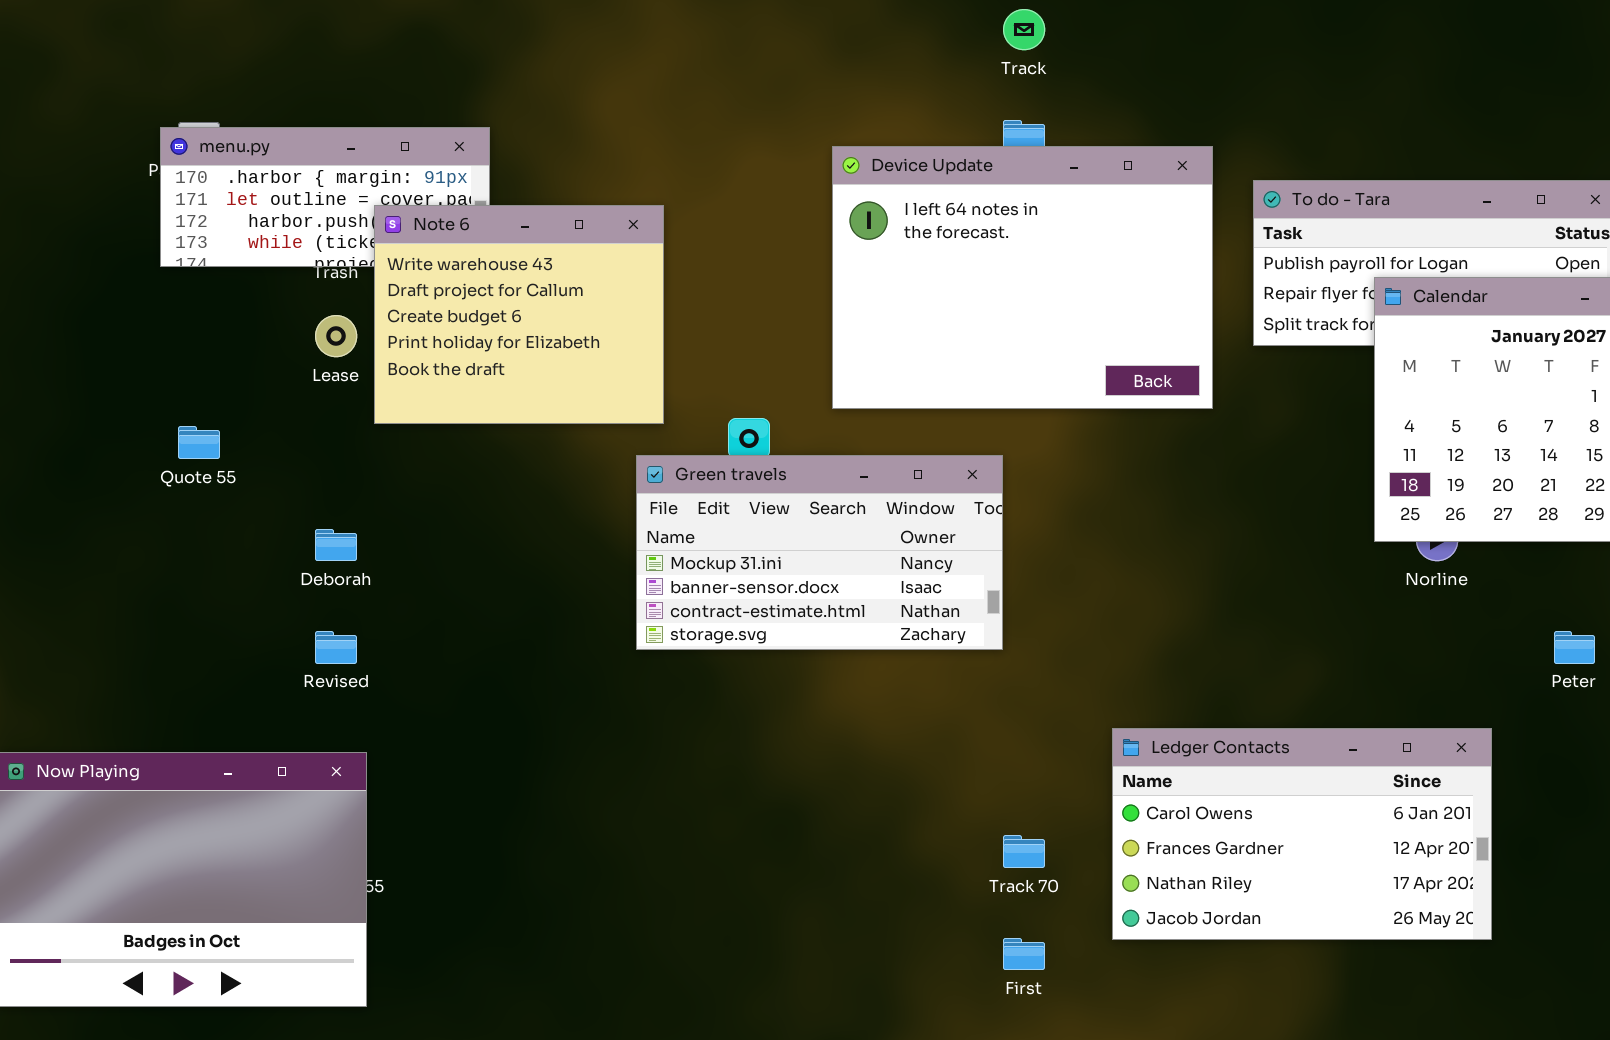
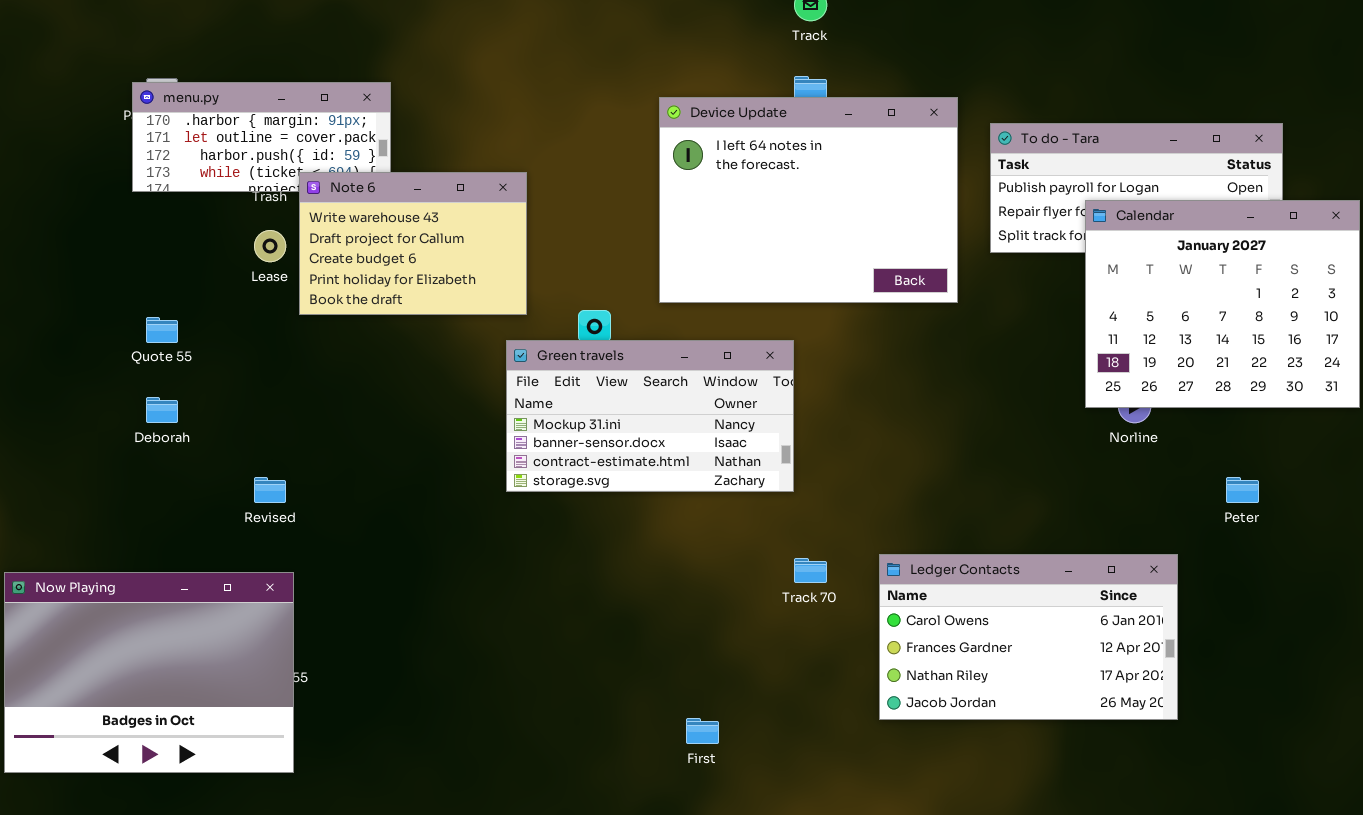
Note 6: [374,205,664,424] -> [299,172,527,315], resized
Deborah: [315,529,357,561] -> [146,397,178,423], moved
Track 70: [1003,835,1045,868] -> [794,558,827,583], moved
First: [1003,938,1045,970] -> [686,718,719,744], moved

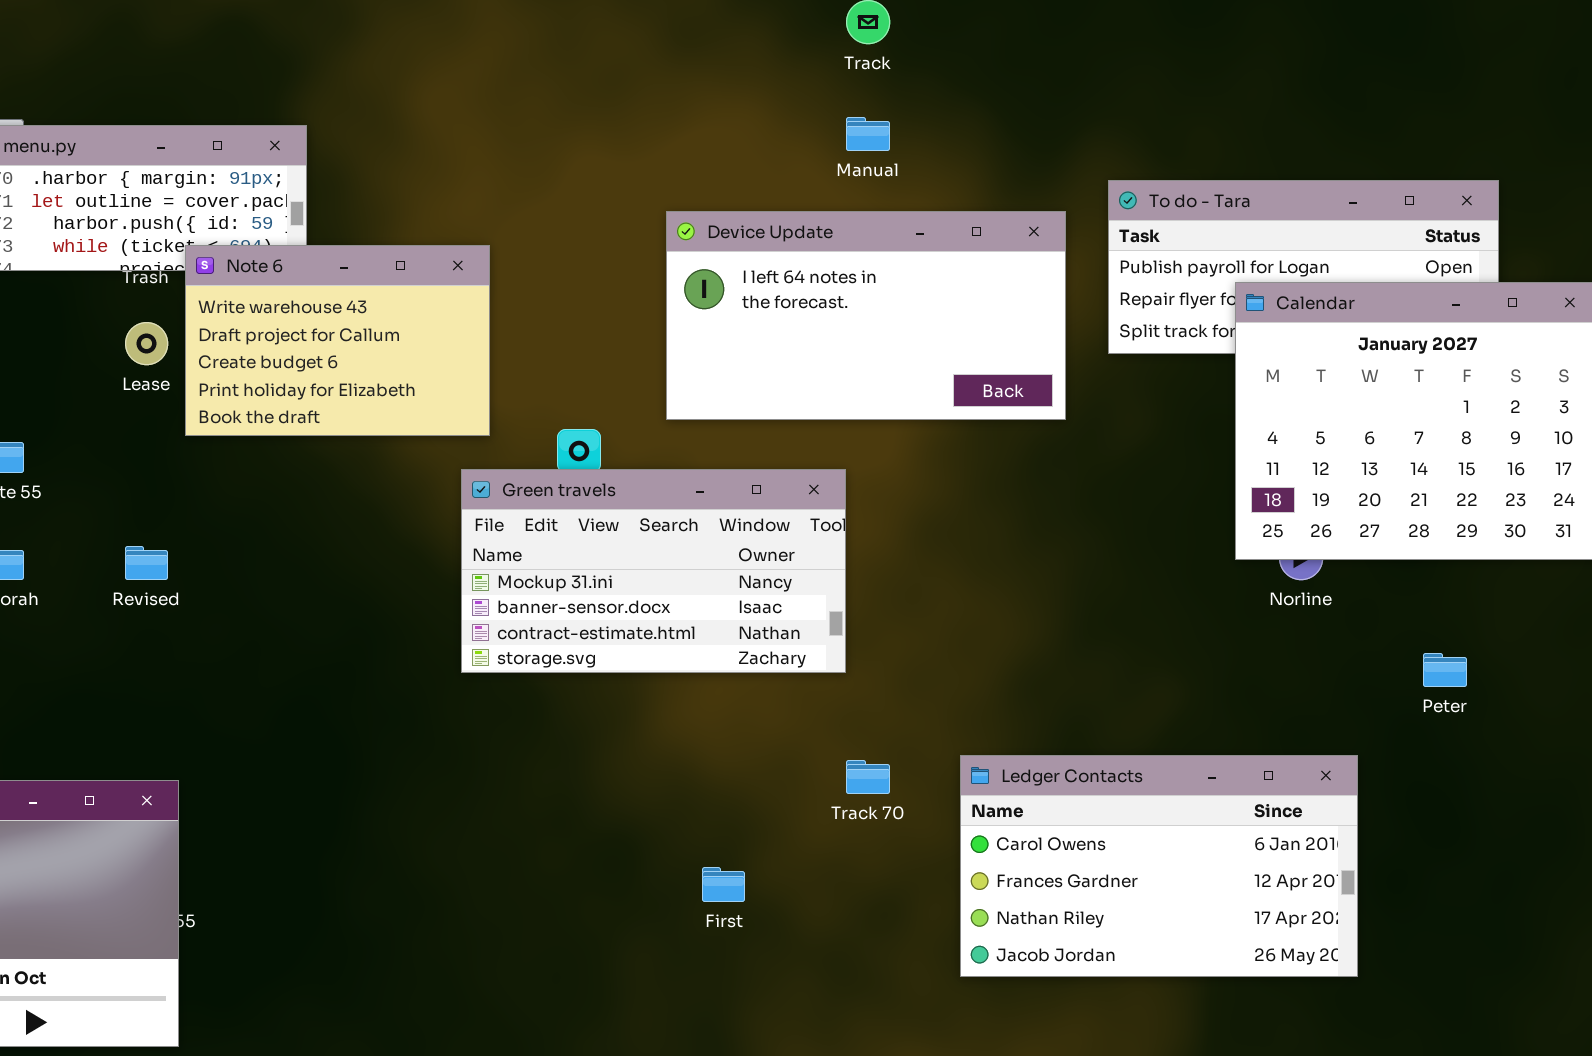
Device Update: [659,97,958,303] -> [666,211,1066,420], resized
Revised: [254,477,286,503] -> [125,546,168,580], moved
First: [686,718,719,744] -> [702,867,745,902], moved

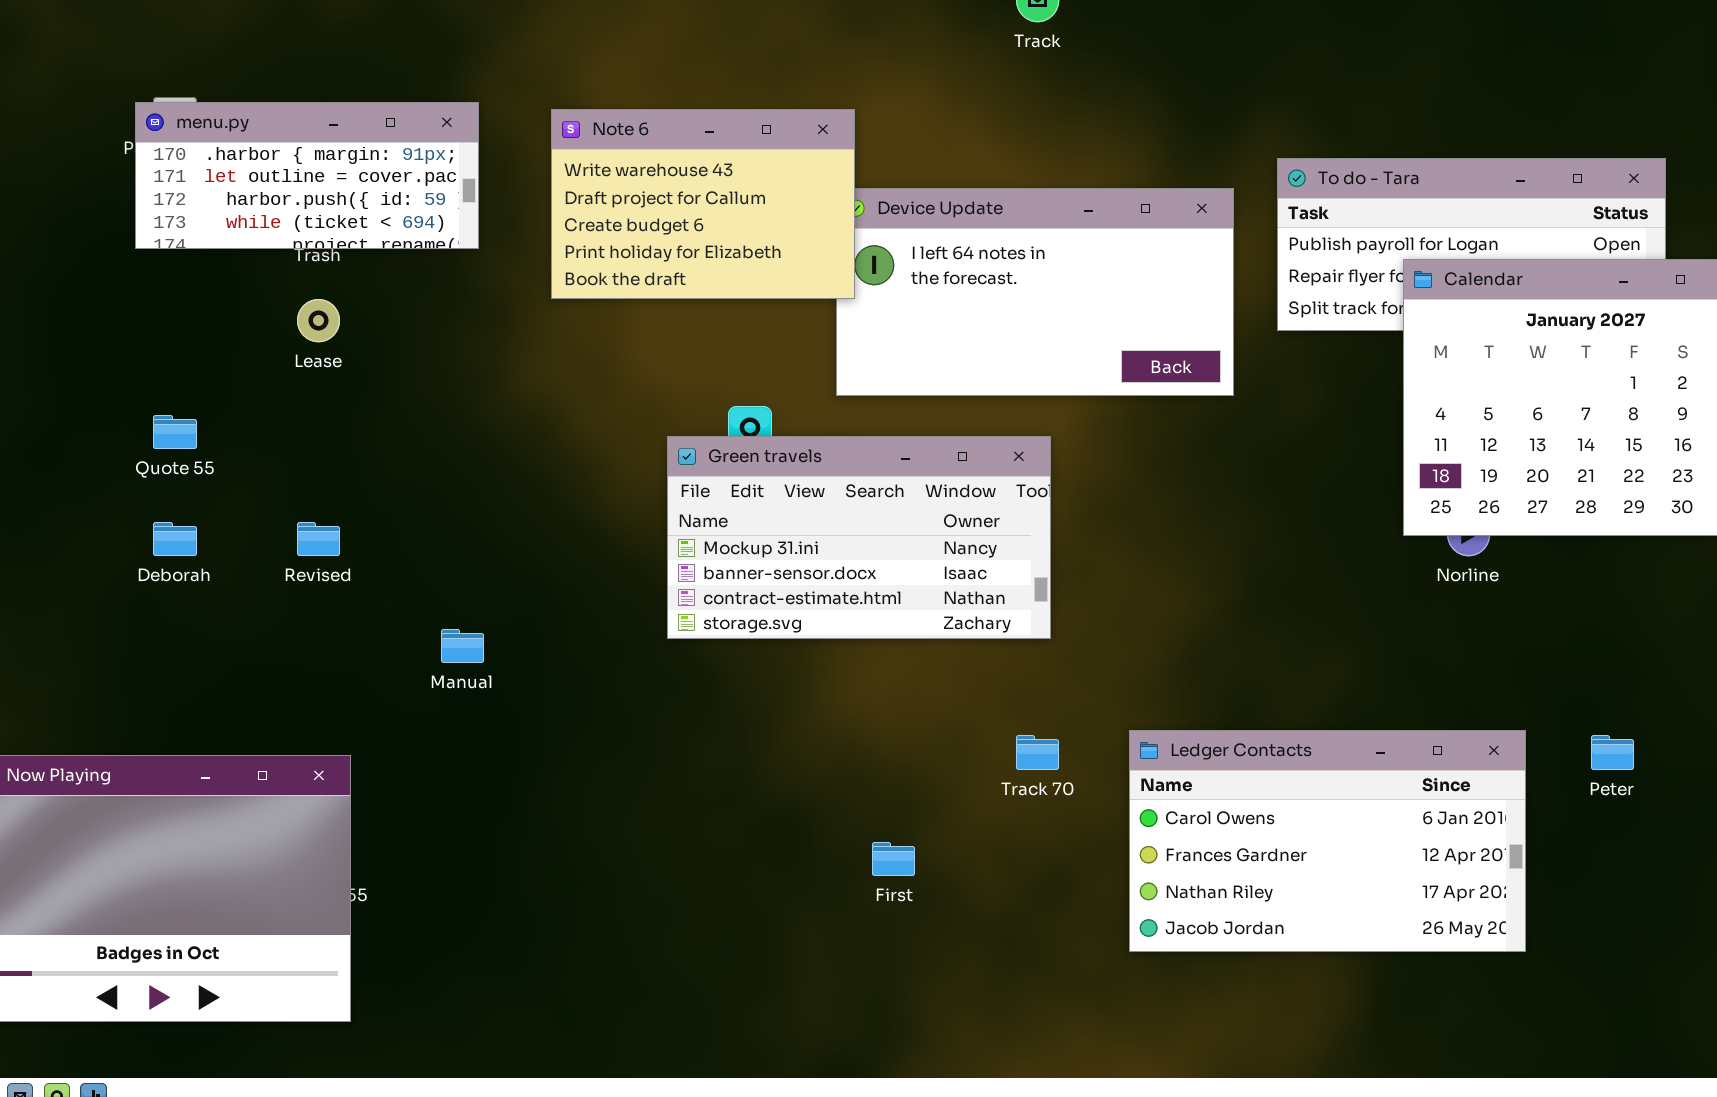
Manual: [846,117,890,151] -> [441,629,484,663], moved
Note 6: [185,245,490,436] -> [551,109,855,299], moved
Green travels: [461,469,846,673] -> [667,436,1051,639], moved
Peter: [1423,653,1467,687] -> [1591,735,1634,770], moved

